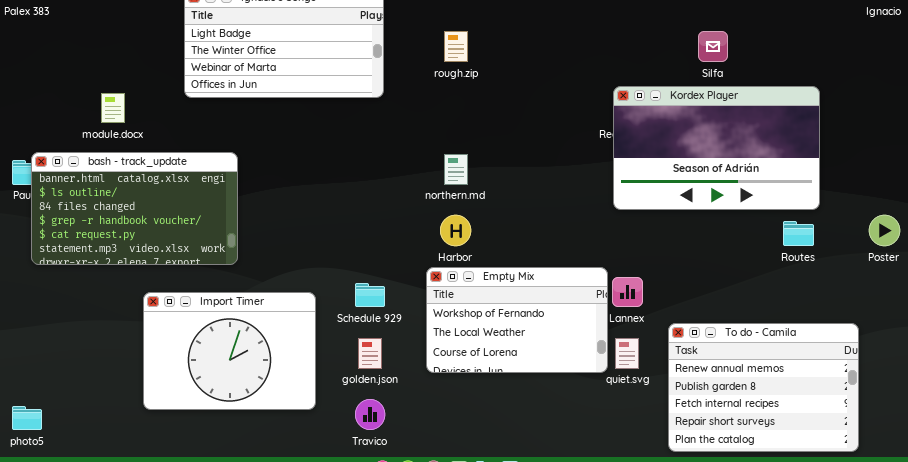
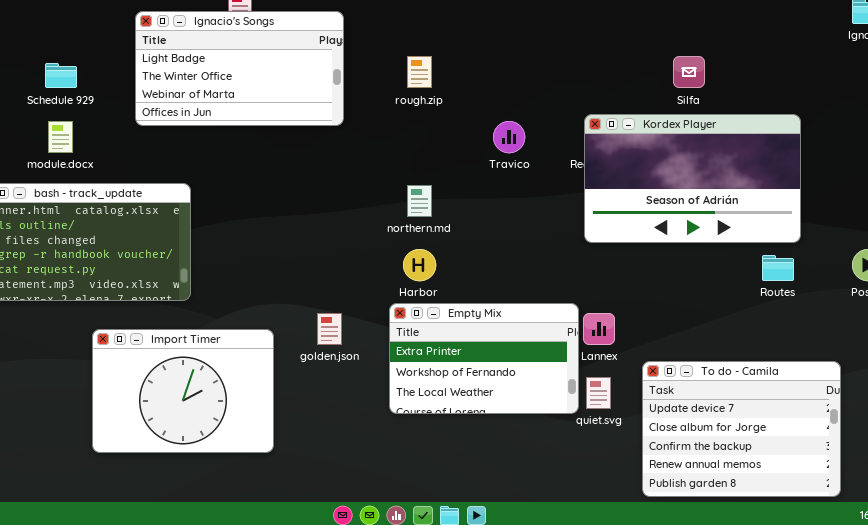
Empty Mix: [426,267,608,373] -> [389,303,579,414], scrolled up 1 row
Schedule 929: [355,283,385,307] -> [45,63,77,88], moved
To do - Camila: [668,323,859,452] -> [642,361,841,497], scrolled up 3 rows
golden.json: [358,338,382,369] -> [317,313,342,345], moved
Travico: [355,399,385,430] -> [493,121,525,153], moved

